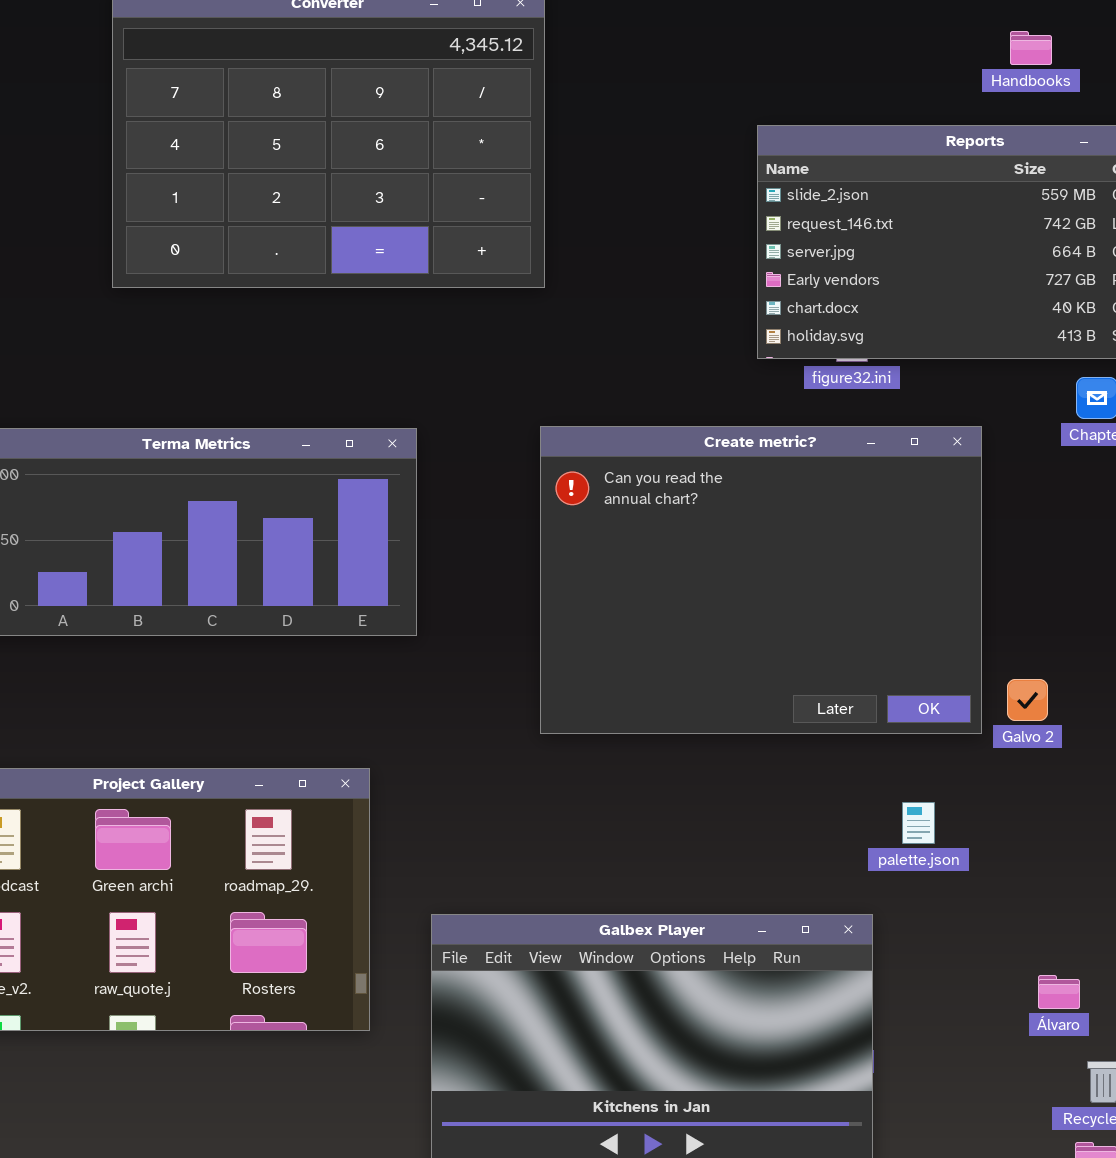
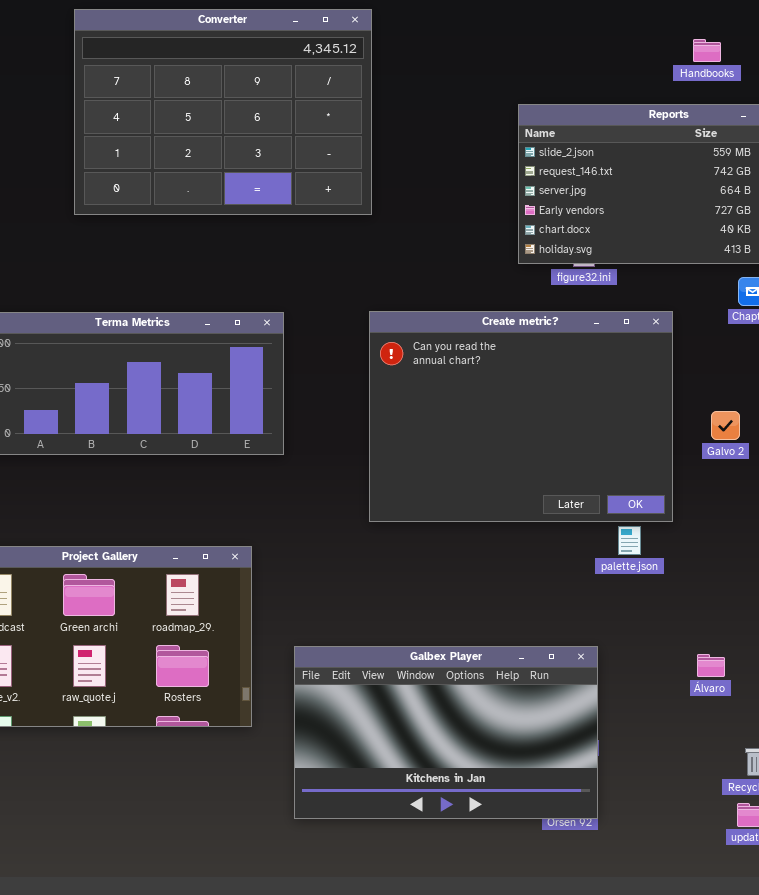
Galvo 2: [1007,679,1048,721] -> [711,411,740,440], moved
palette.json: [902,802,935,844] -> [618,526,641,555], moved
Álvaro: [1038,975,1080,1009] -> [697,654,725,677], moved

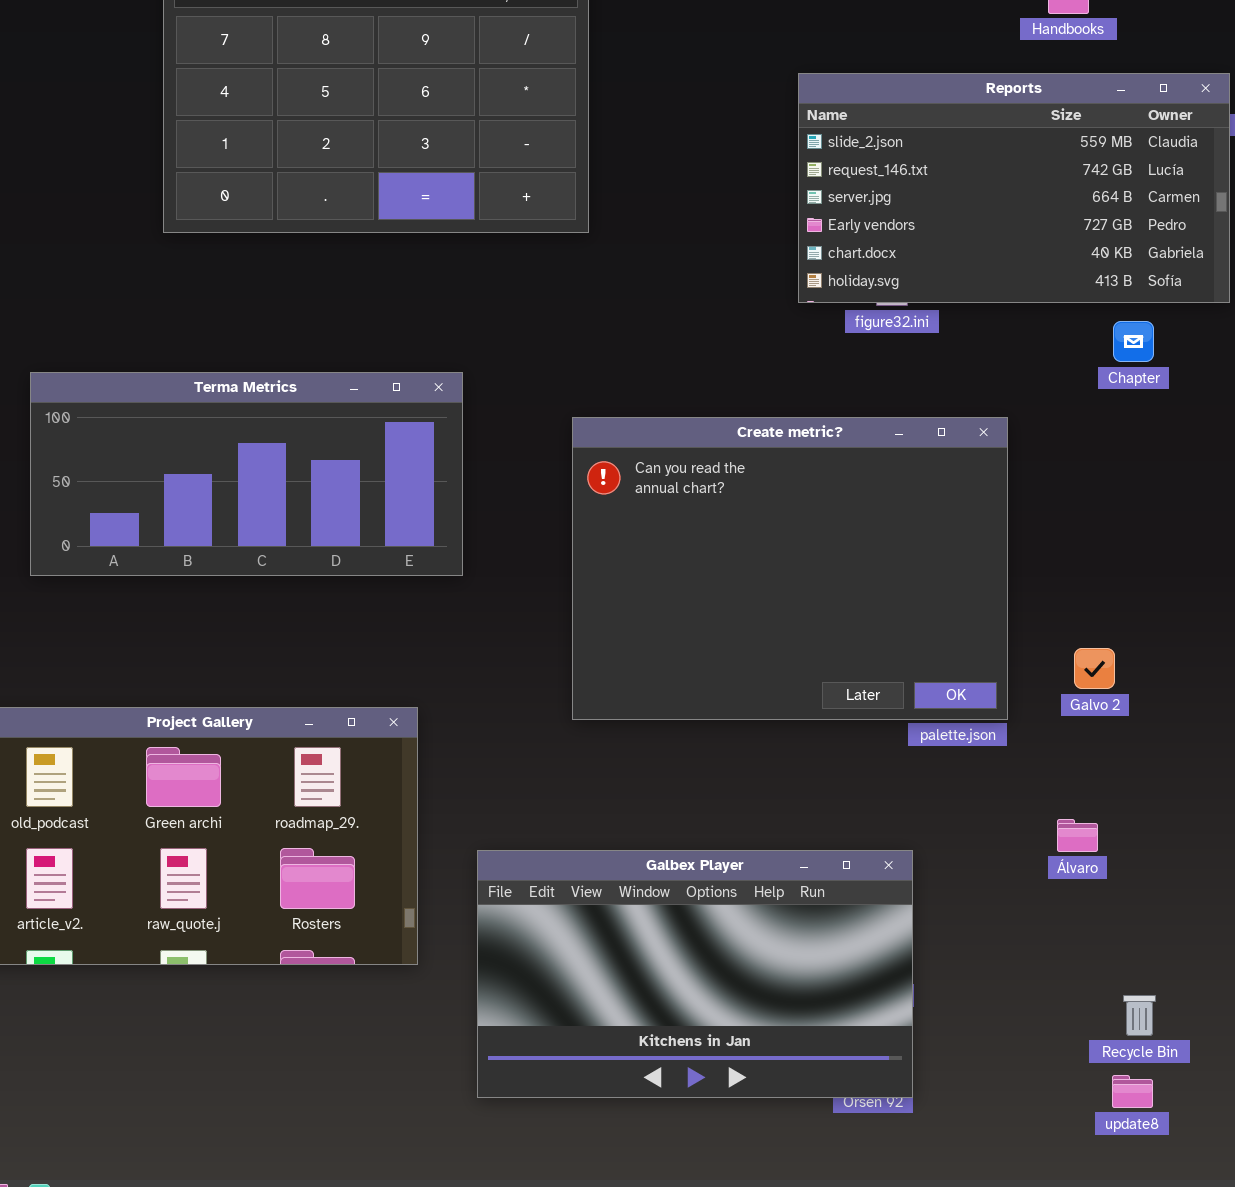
Create metric?: [369,311,673,522] -> [572,417,1008,720], moved
Galvo 2: [711,411,740,440] -> [1074,648,1115,689], moved
Álvaro: [697,654,725,677] -> [1057,819,1098,852], moved

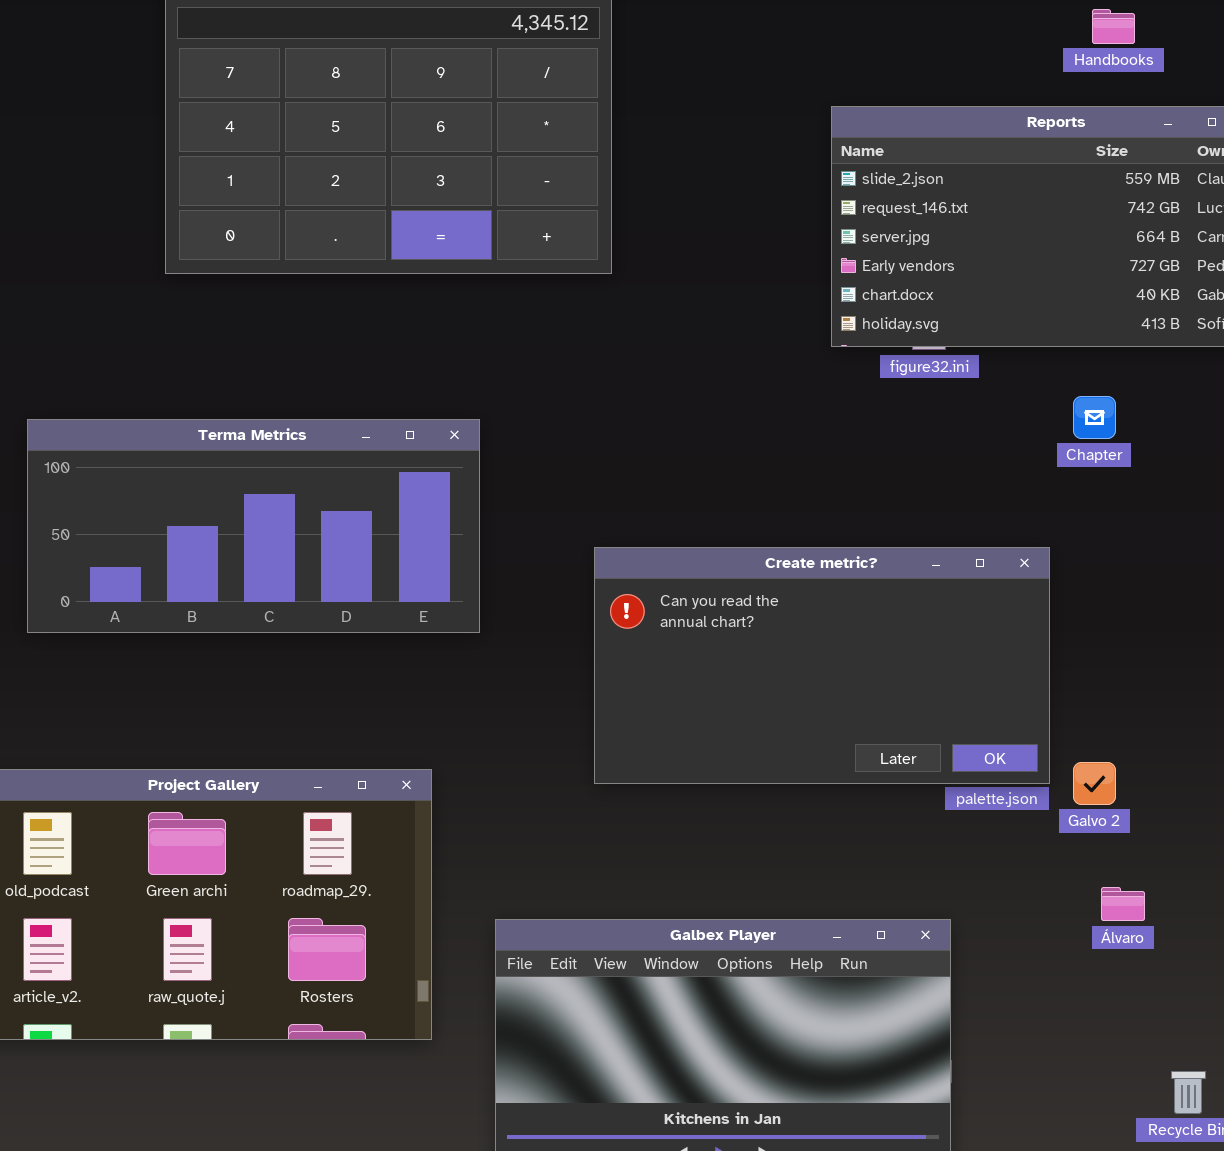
Chapter: [1113,321,1154,362] -> [1073,396,1116,439], moved
Create metric?: [572,417,1008,720] -> [594,547,1050,784], resized
Galvo 2: [1074,648,1115,689] -> [1073,762,1116,805], moved

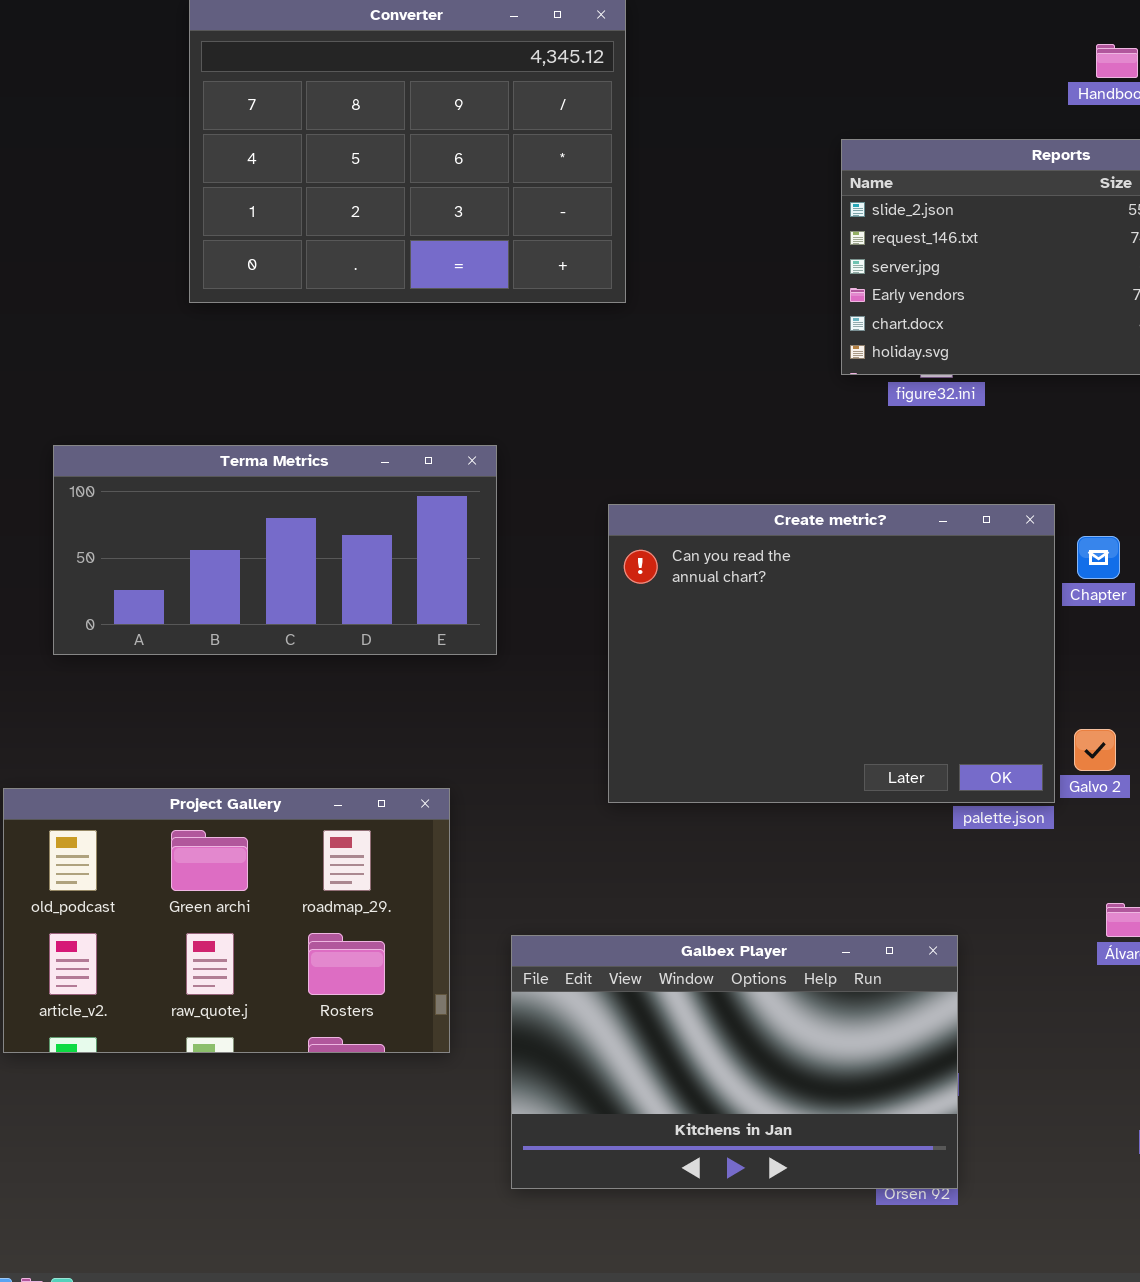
Chapter: [1073,396,1116,439] -> [1077,536,1120,579], moved
Create metric?: [594,547,1050,784] -> [608,504,1055,803], resized
Galvo 2: [1073,762,1116,805] -> [1074,729,1116,771], moved

